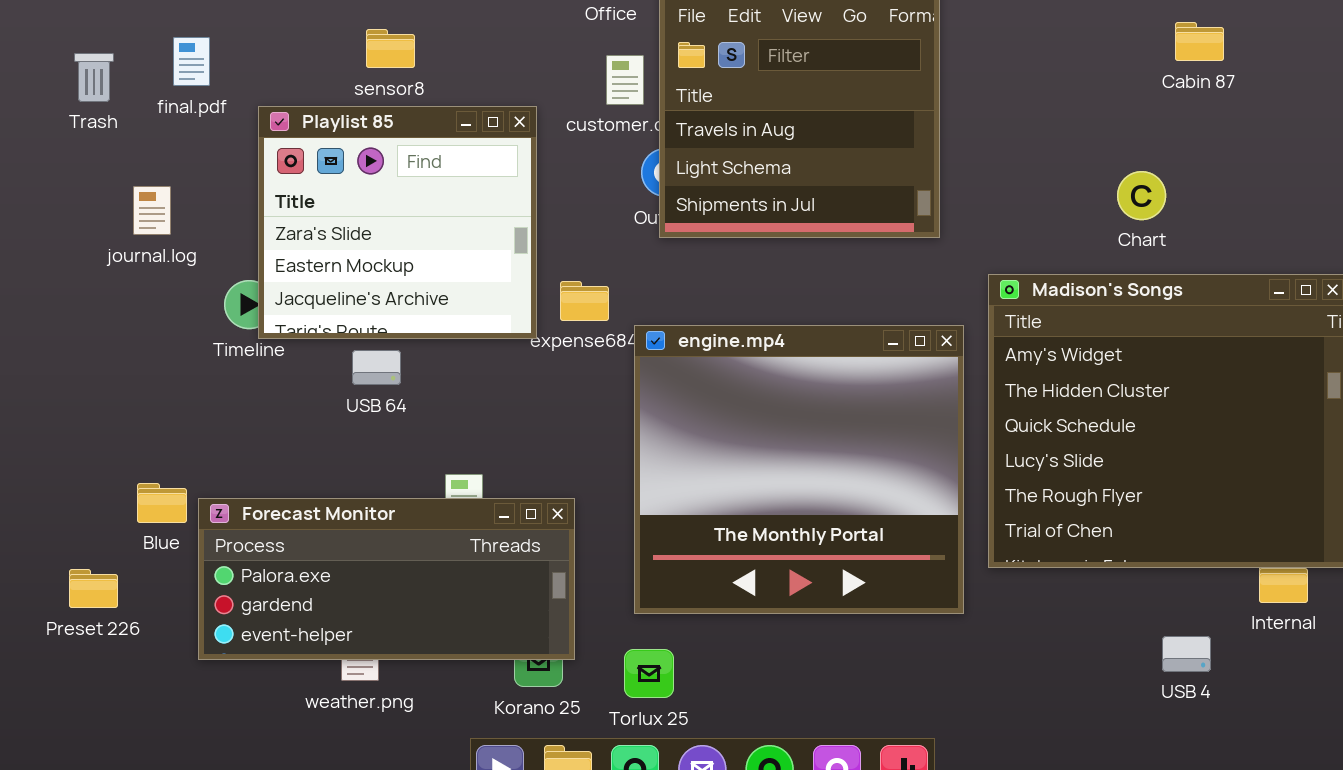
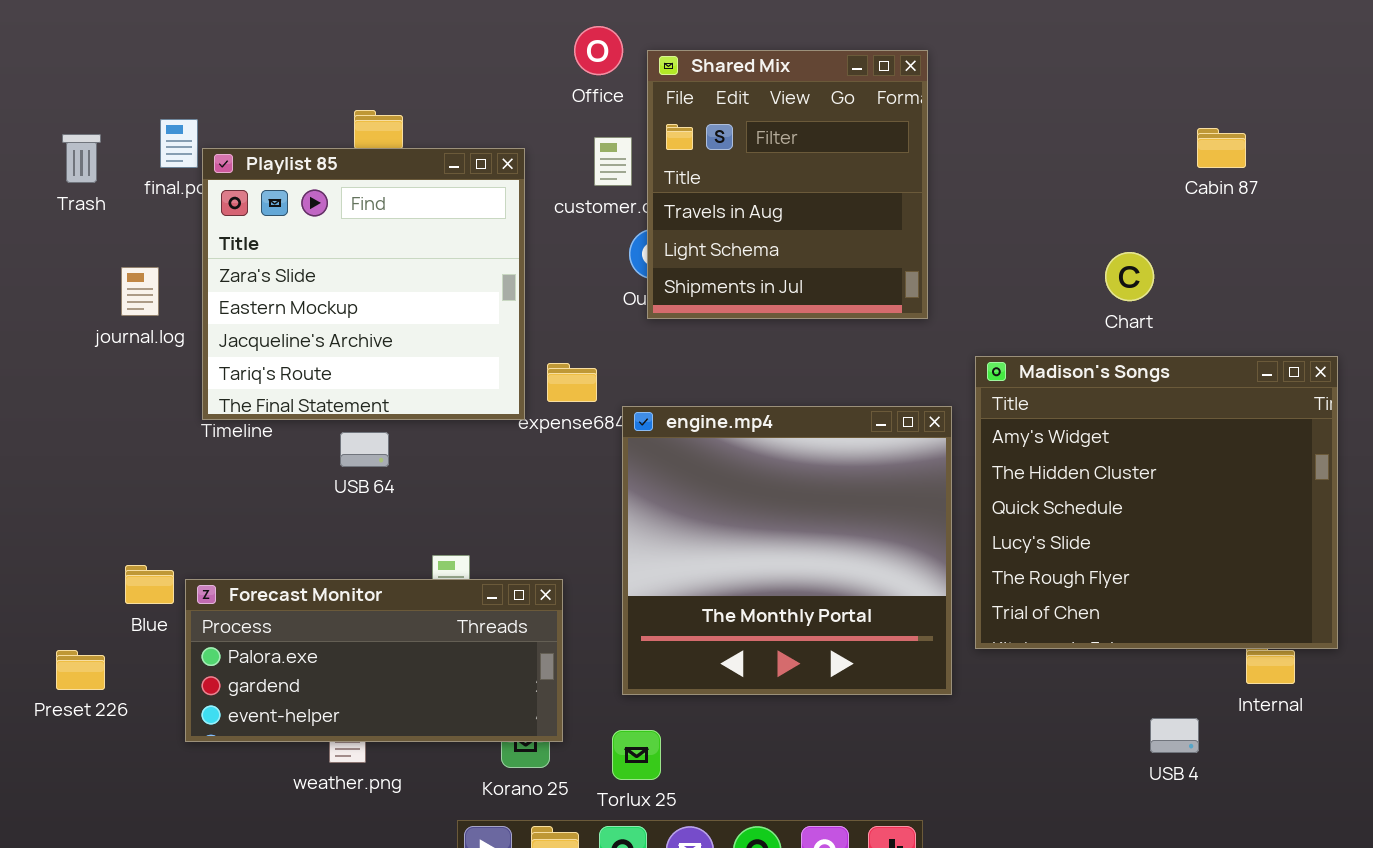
Cabin 87: [1175,22,1224,61] -> [1197,128,1246,168], moved
Playlist 85: [258,106,537,339] -> [202,148,525,420], resized

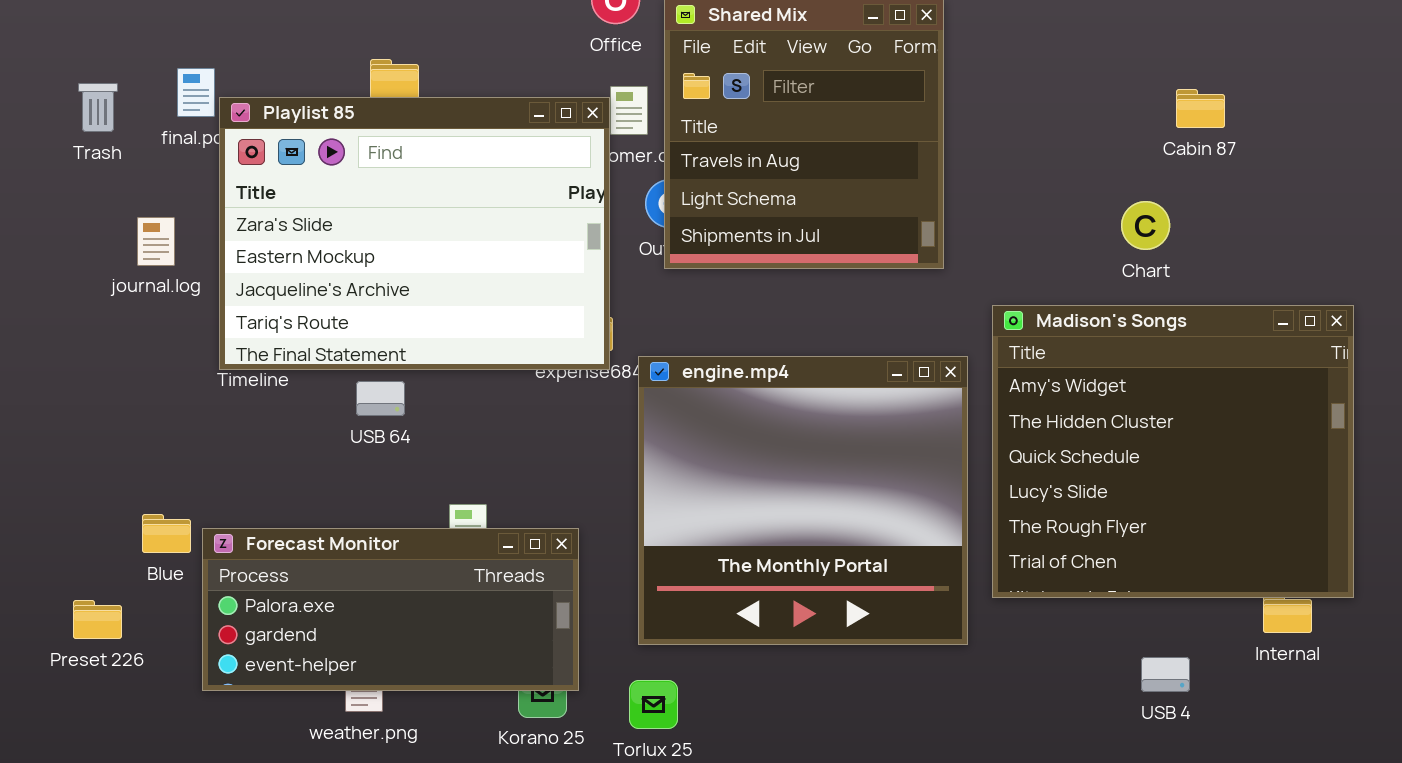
Cabin 87: [1197,128,1246,168] -> [1176,89,1225,128], moved
Playlist 85: [202,148,525,420] -> [219,97,610,370], resized
USB 4: [1150,718,1199,753] -> [1141,657,1190,692], moved

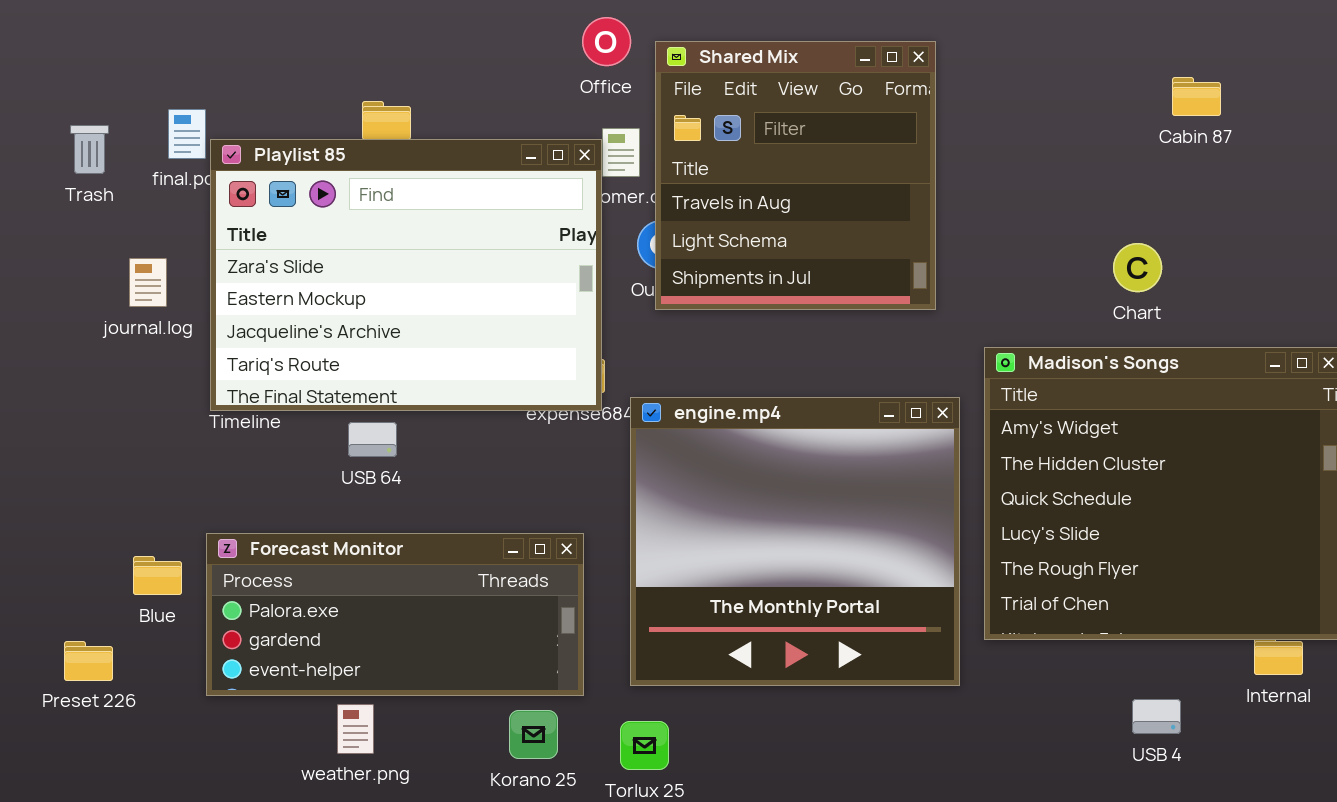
Cabin 87: [1176,89,1225,128] -> [1172,77,1221,116], moved
Forecast Monitor: [202,528,579,691] -> [206,533,584,696], moved

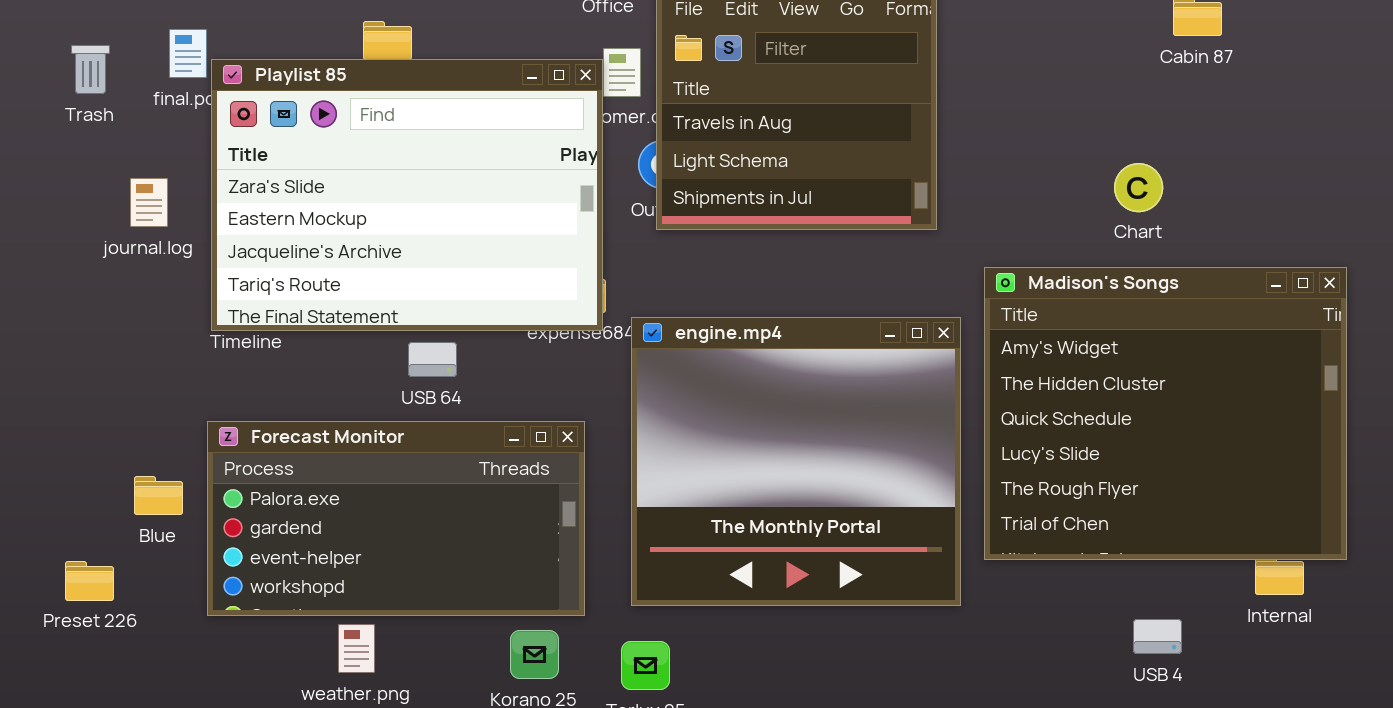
USB 64: [348,422,397,457] -> [408,342,457,377], moved
Forecast Monitor: [206,533,584,696] -> [207,421,585,616], resized

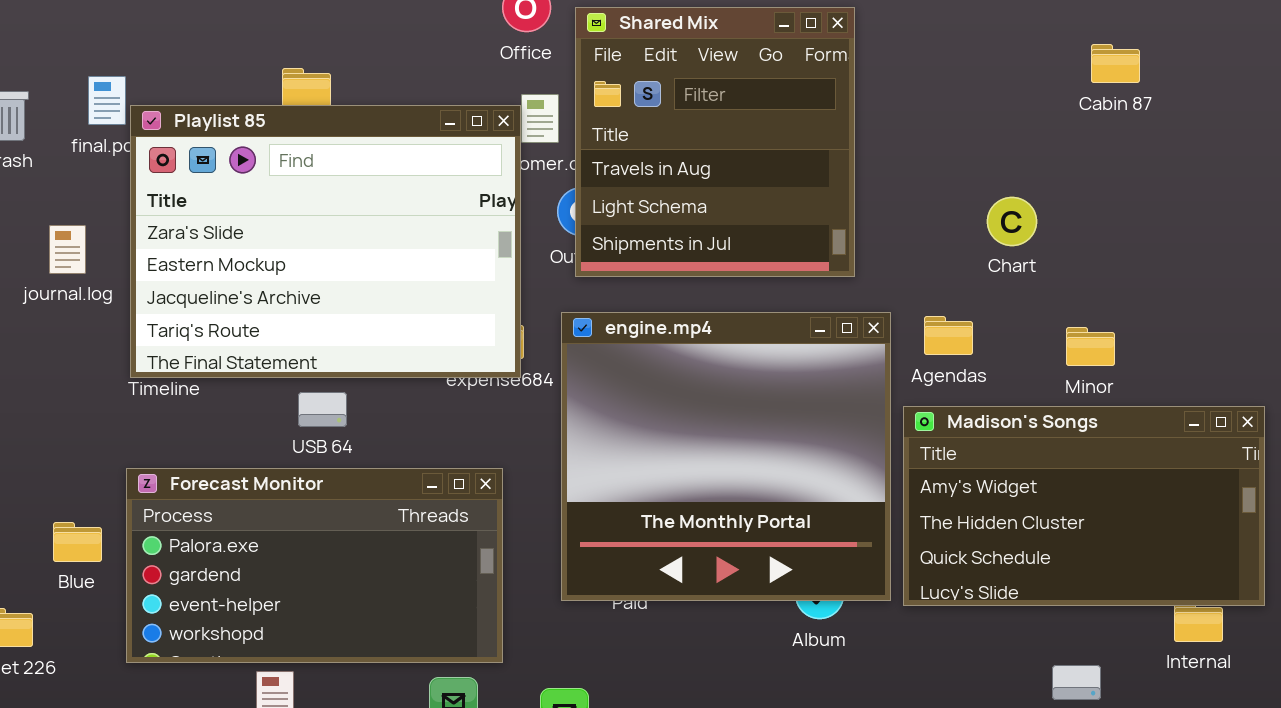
Chart: [1114,163,1163,212] -> [987,197,1037,246], moved
Madison's Songs: [984,267,1347,560] -> [903,406,1265,606], resized
engine.mp4: [631,317,961,606] -> [561,312,891,601], moved
USB 64: [408,342,457,377] -> [298,392,347,427], moved

